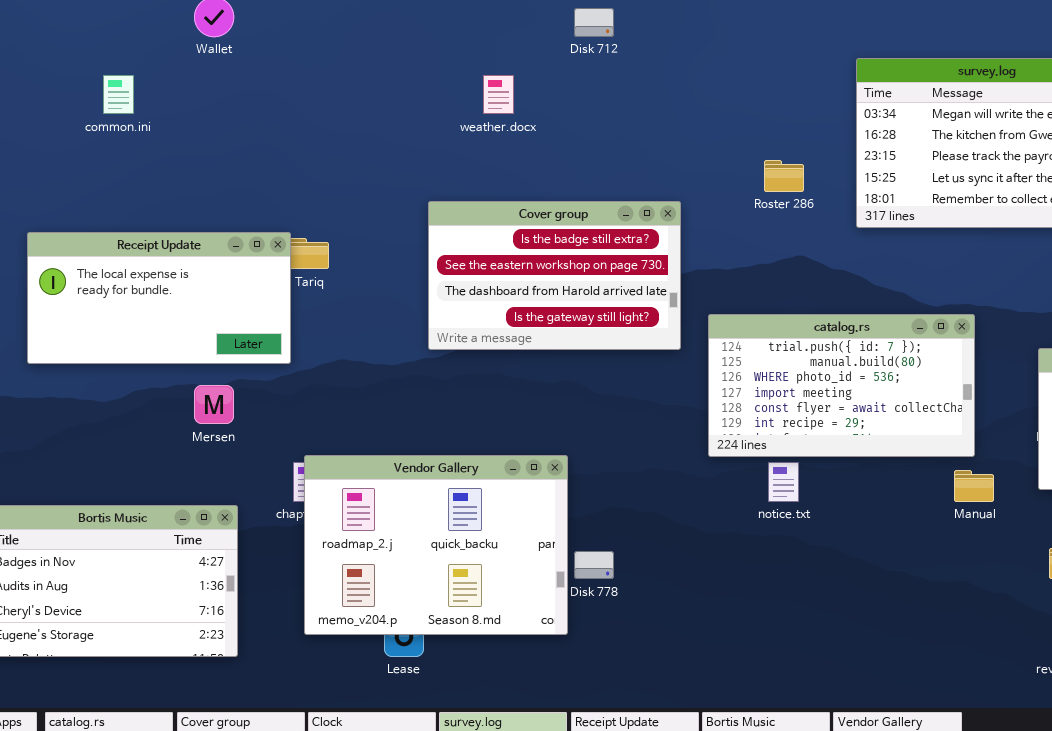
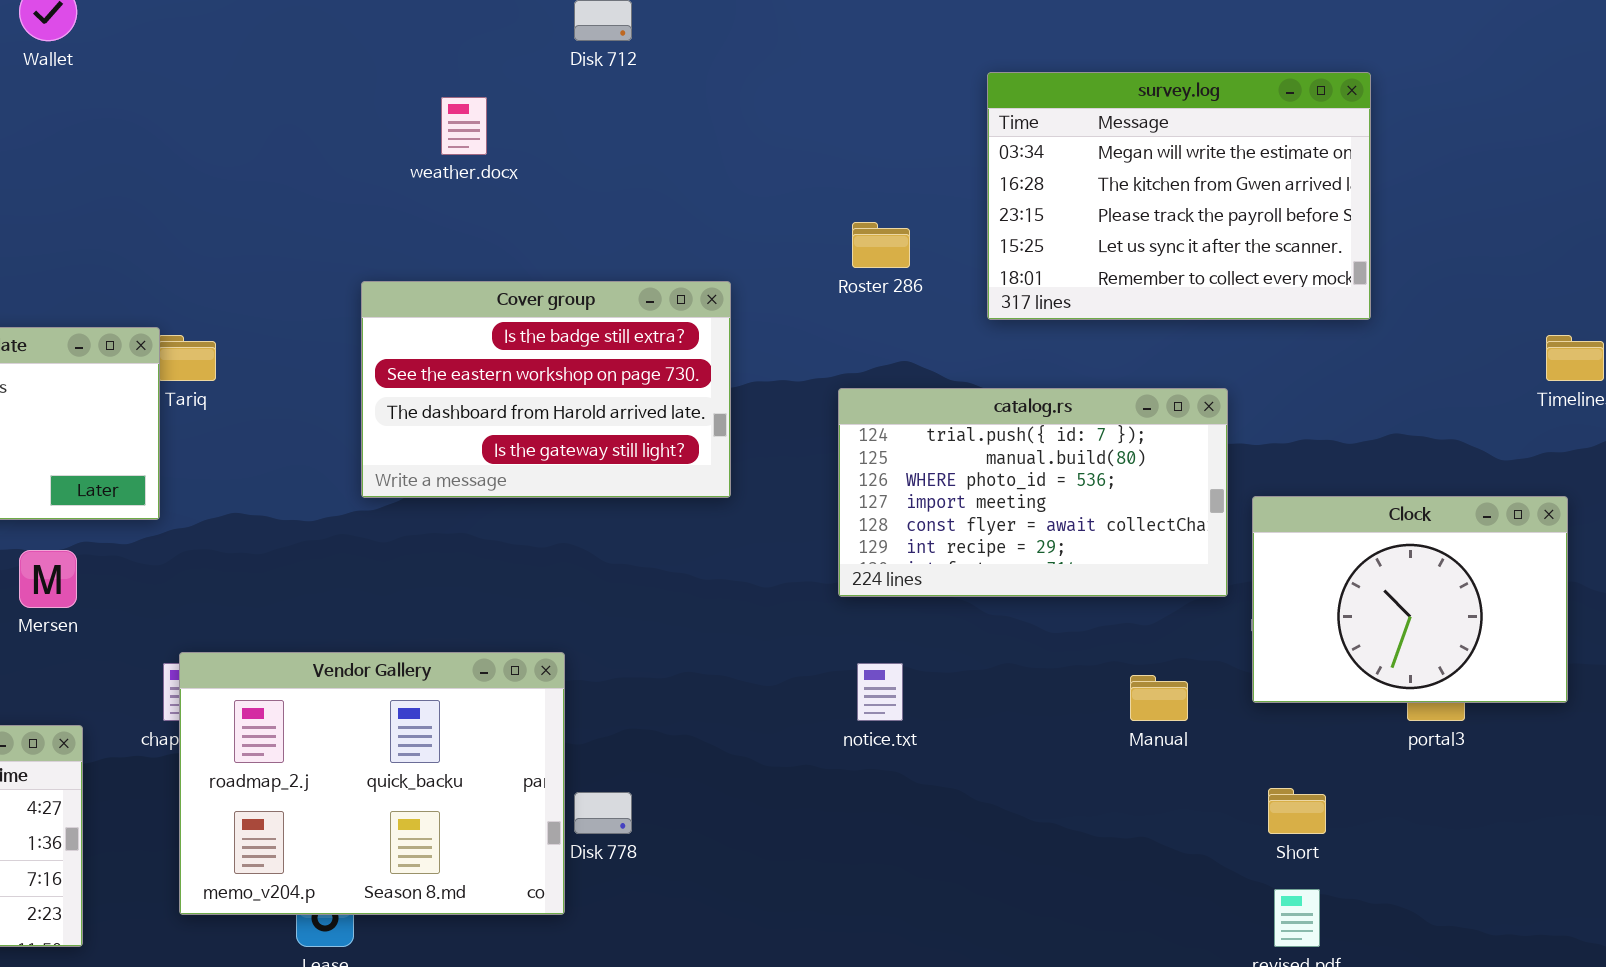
catalog.rs: [708,314,975,457] -> [838,388,1228,597], moved

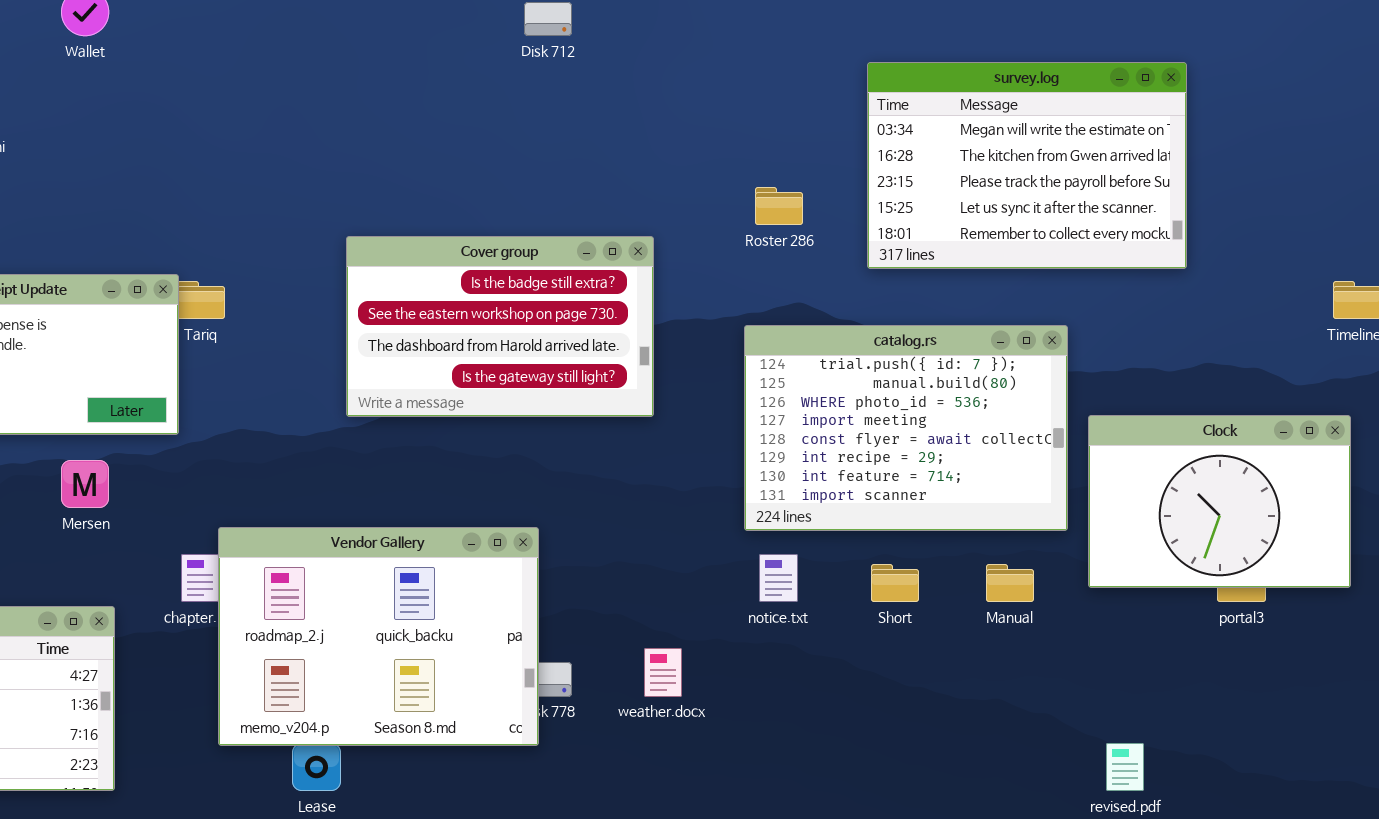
weather.docx: [441,97,487,155] -> [644,648,682,697], moved
catalog.rs: [838,388,1228,597] -> [744,325,1068,531], resized
Vendor Gallery: [179,652,565,915] -> [218,527,539,746], moved
Short: [1268,788,1326,834] -> [871,564,919,602], moved

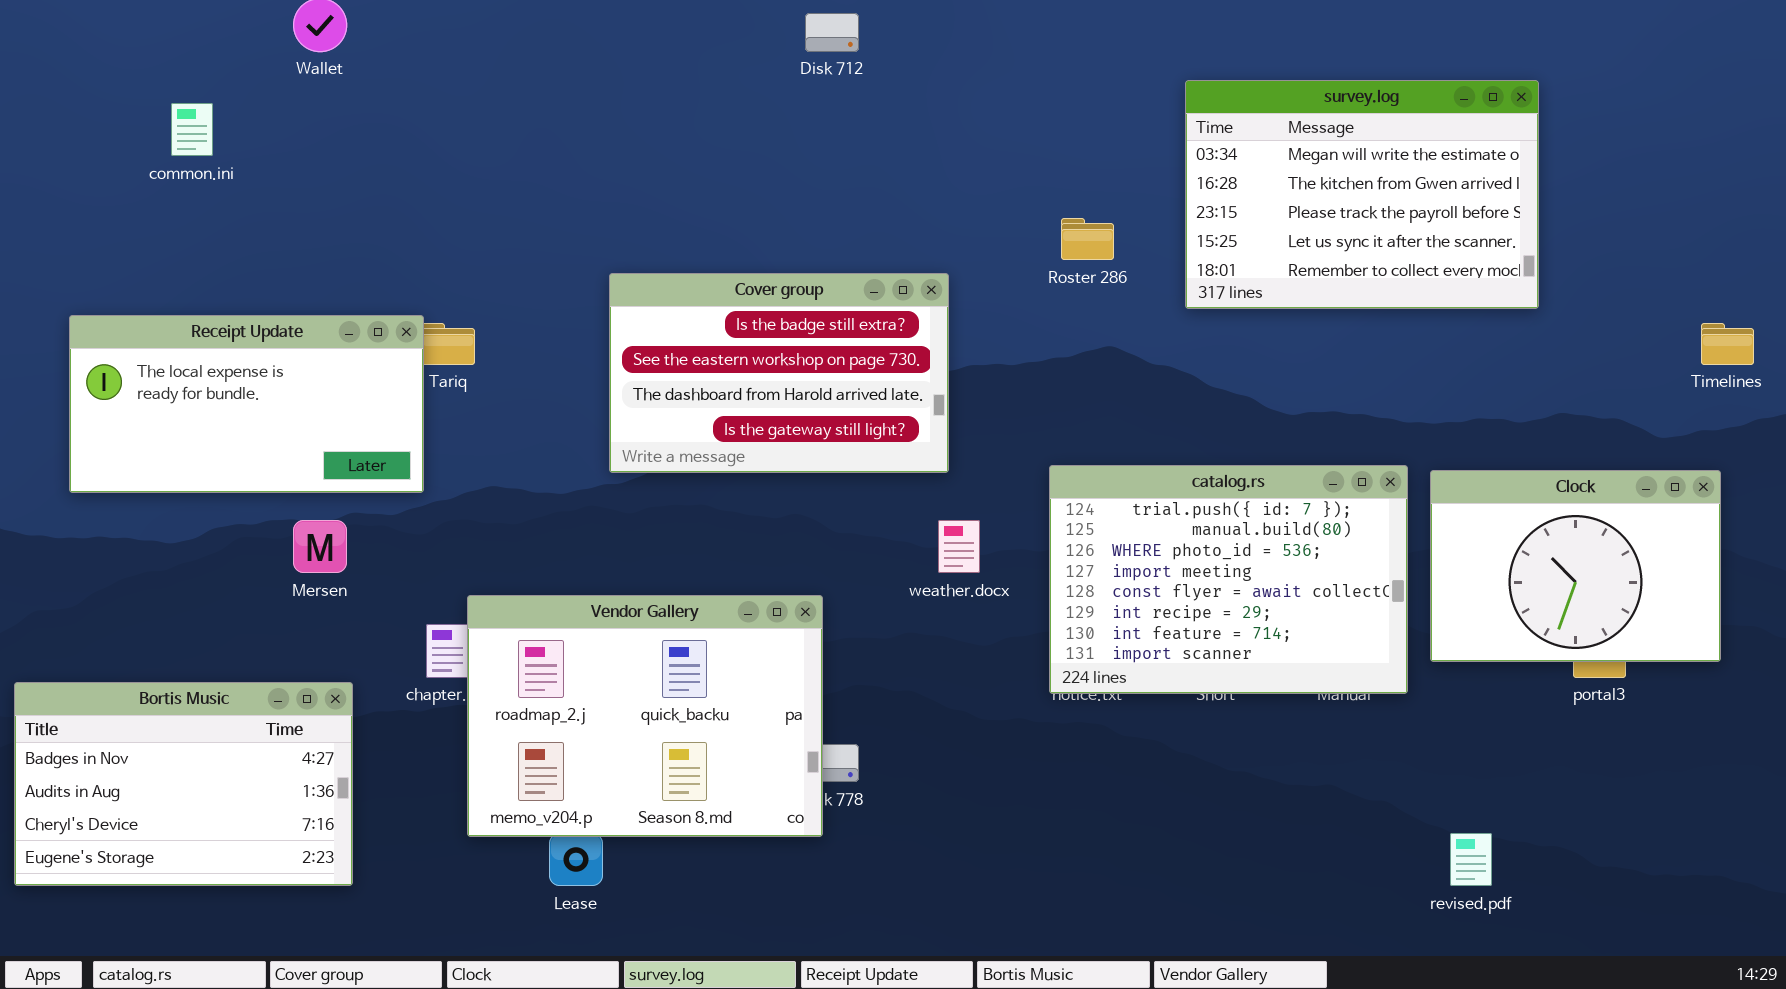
catalog.rs: [744,325,1068,531] -> [1049,465,1408,694], moved
weather.docx: [644,648,682,697] -> [938,520,980,573], moved

